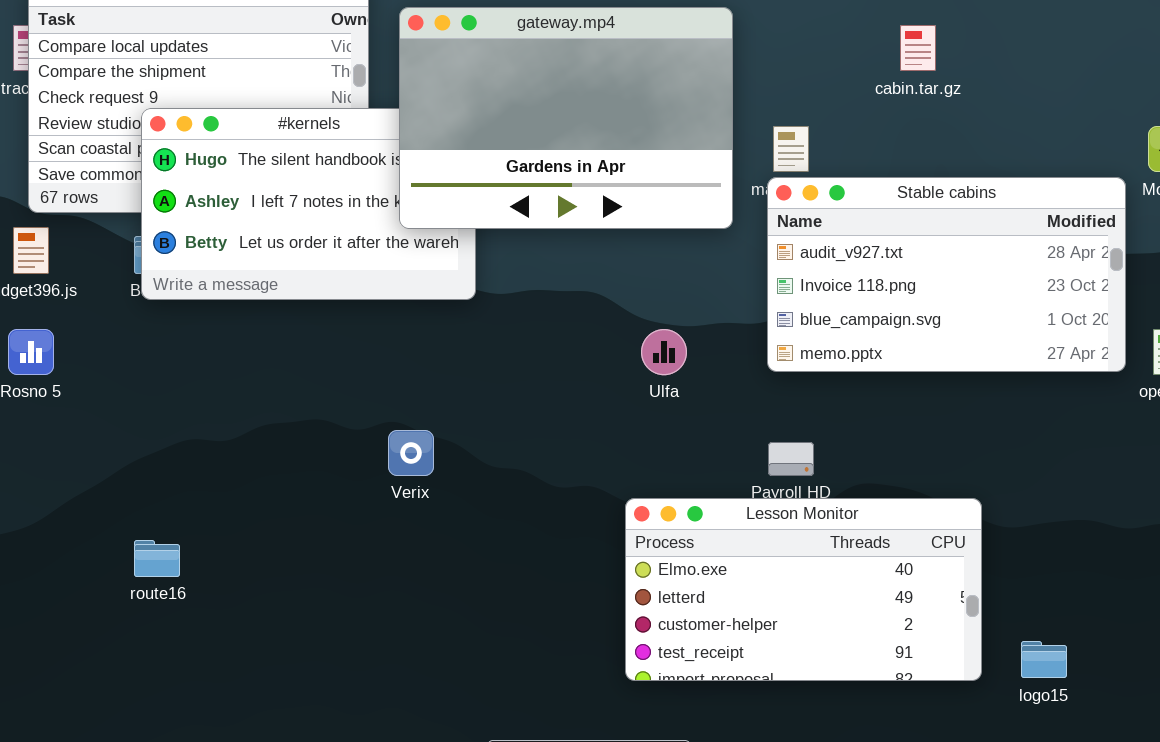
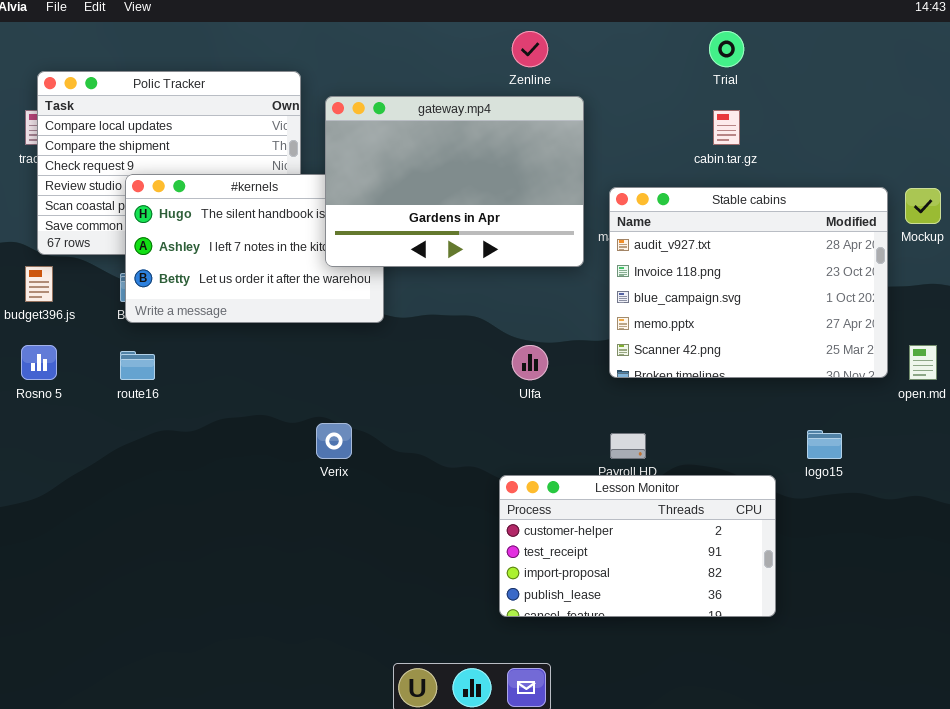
Stable cabins: [767,177,1126,372] -> [609,187,888,378], resized
Lesson Monitor: [625,498,982,681] -> [499,475,776,617], scrolled down 2 rows
route16: [134,540,180,577] -> [120,351,155,380], moved
logo15: [1021,641,1067,678] -> [807,430,842,459], moved

